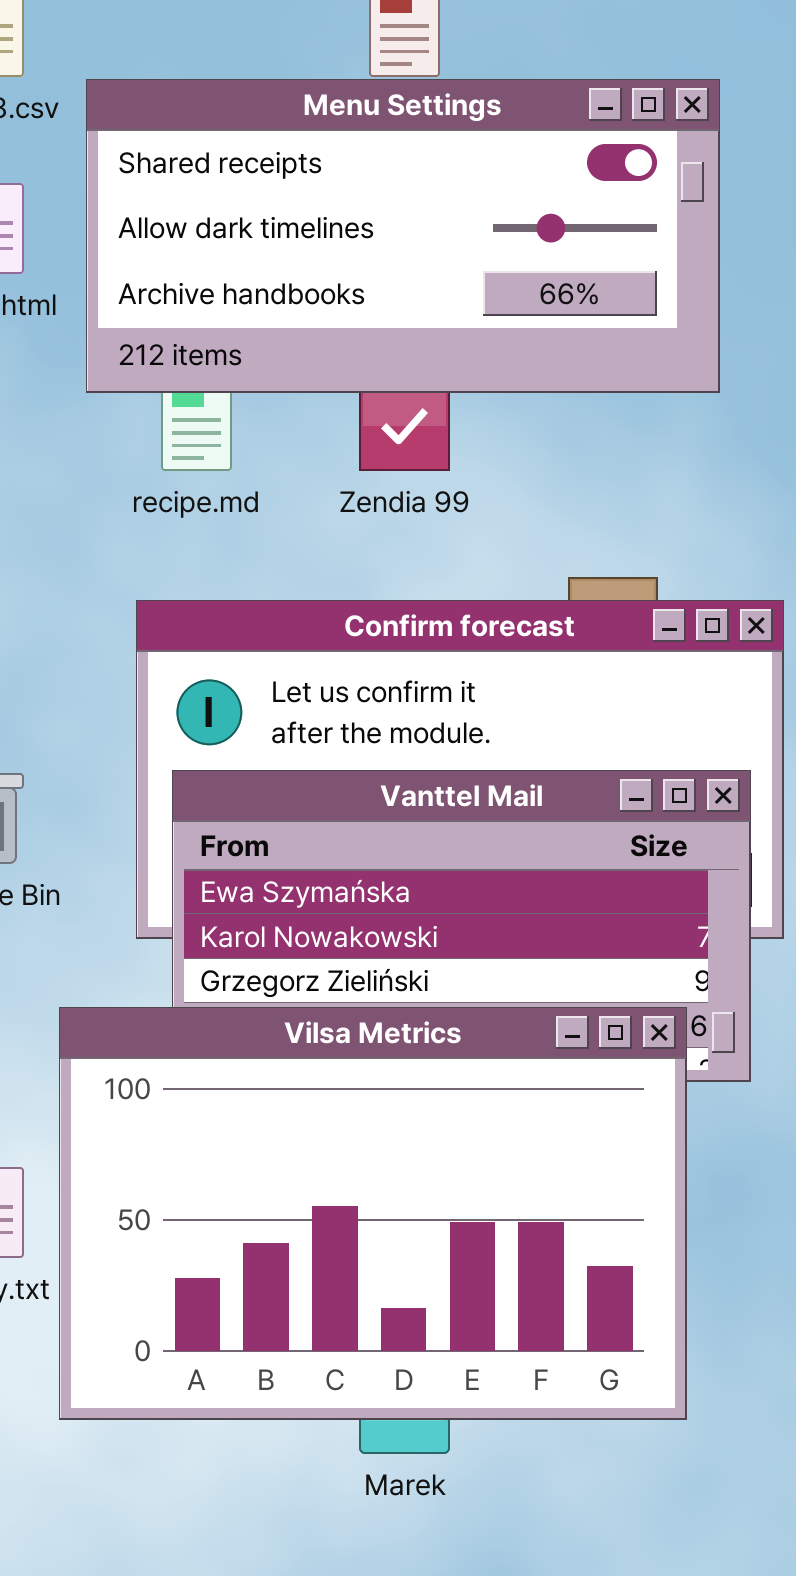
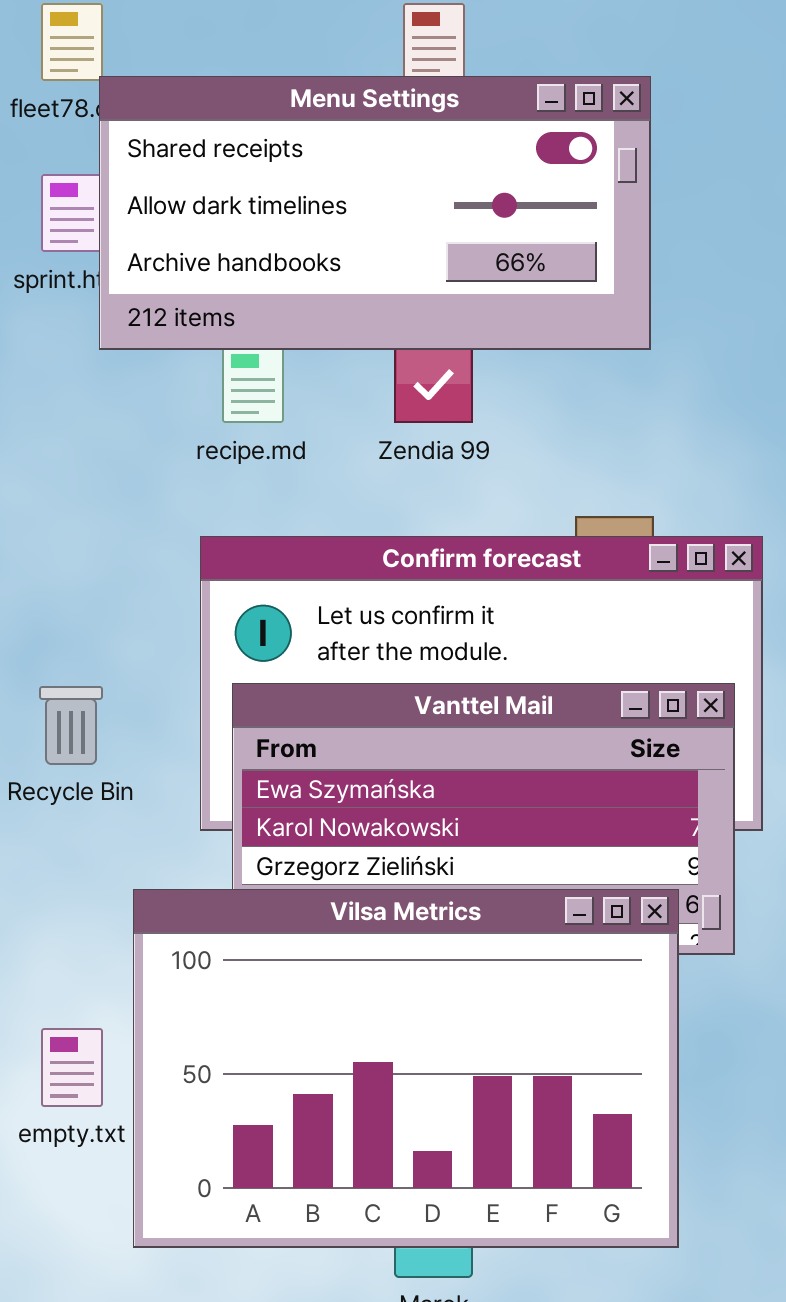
Menu Settings: [86,79,720,393] -> [99,76,651,350], moved

